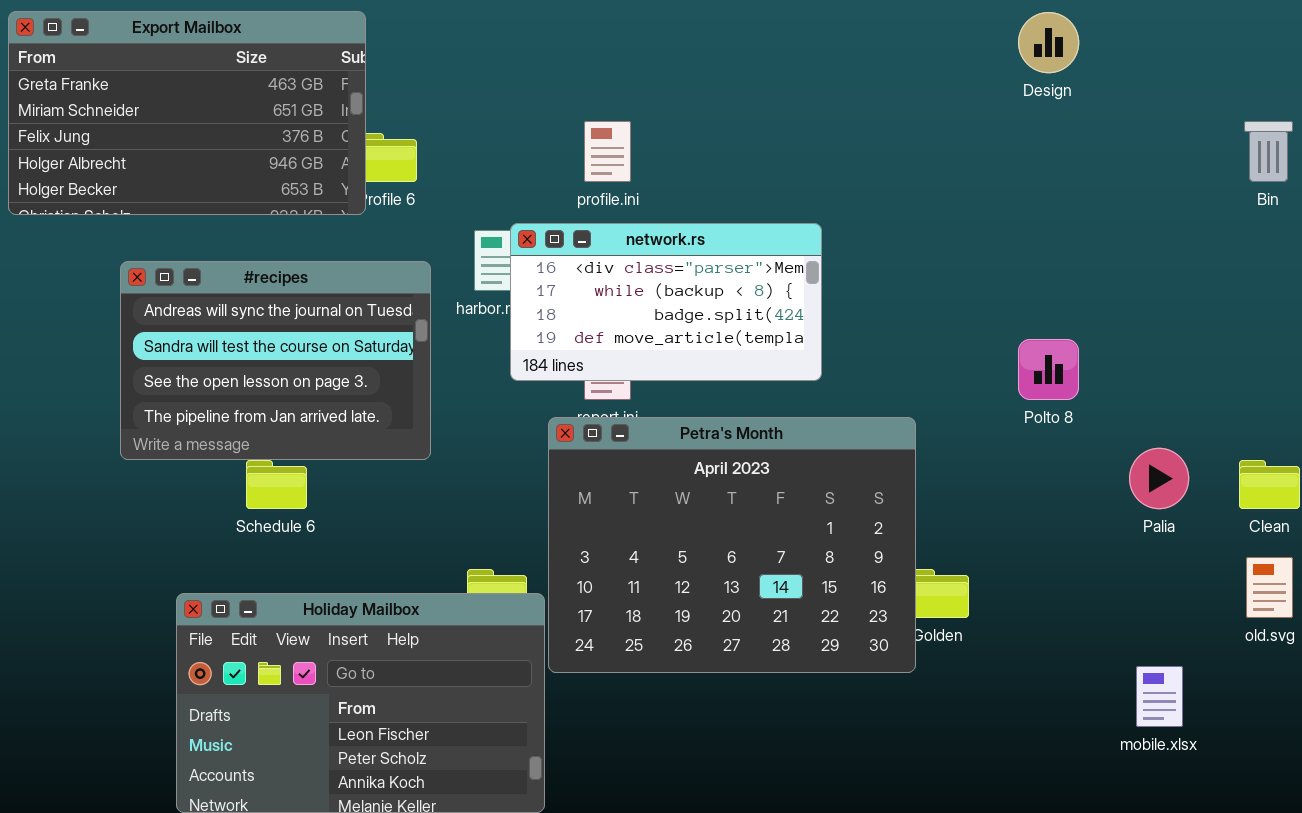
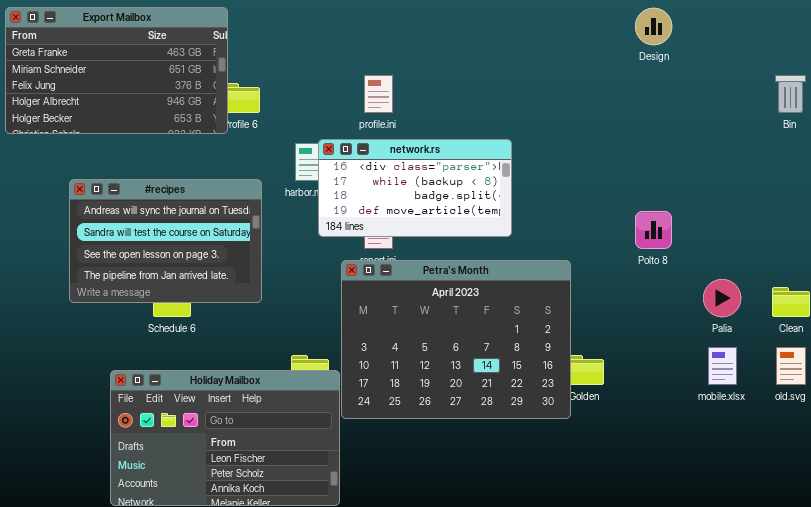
#recipes: [120,261,431,460] -> [69,179,262,303], moved
mobile.xlsx: [1136,666,1183,727] -> [708,347,737,385], moved

